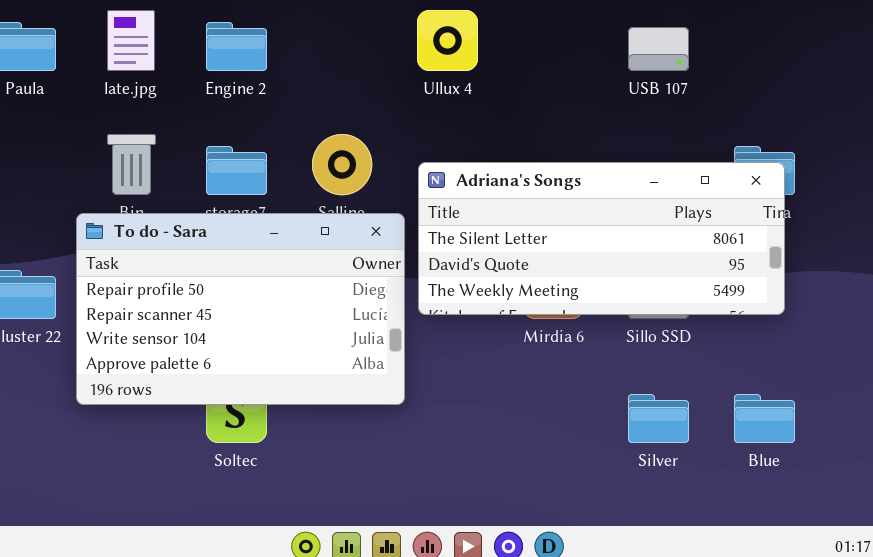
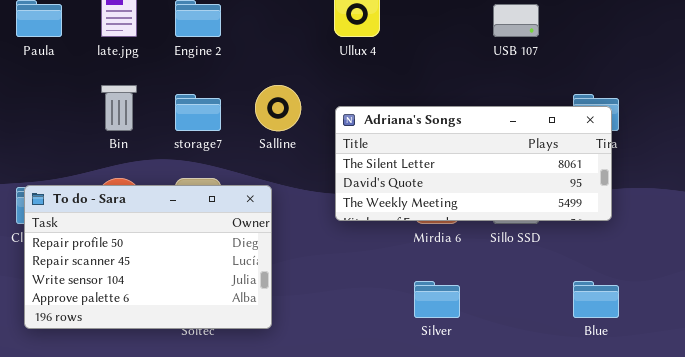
To do - Sara: [76,213,405,405] -> [24,185,272,329], moved
Silver: [628,394,689,443] -> [414,281,460,318], moved

